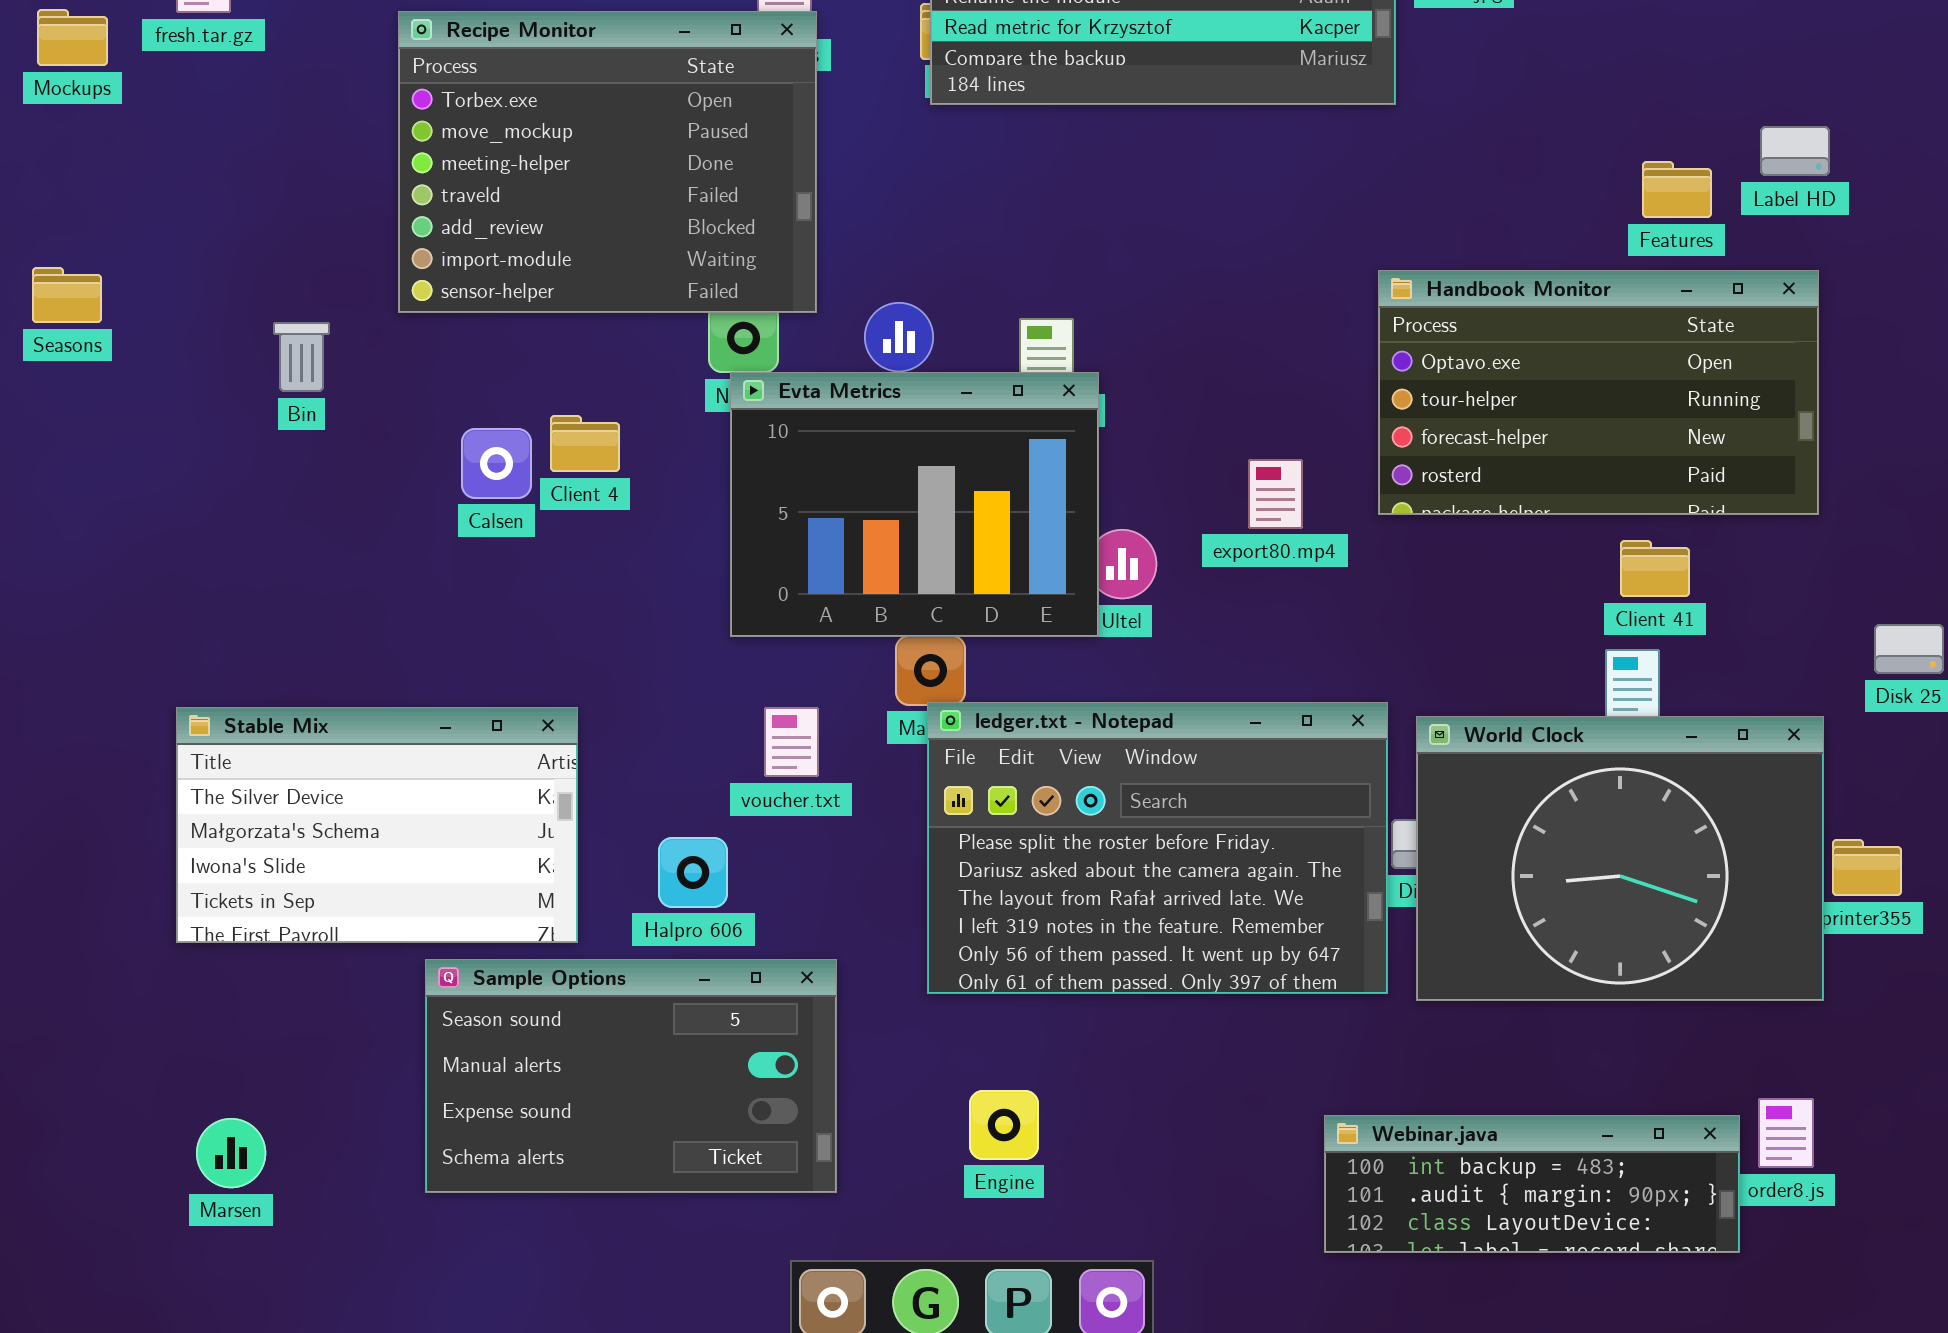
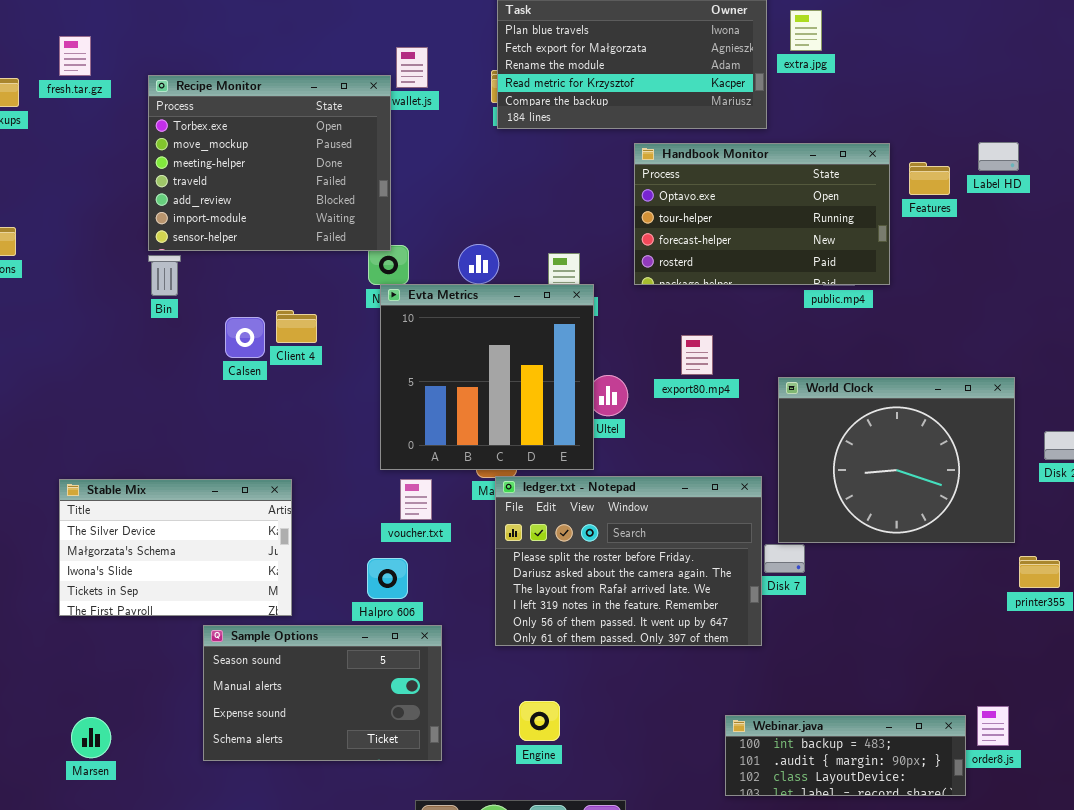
Recipe Monitor: [398,11,817,313] -> [148,75,391,251], moved
Handbook Monitor: [1378,270,1819,515] -> [634,143,890,285], moved
Bin: [273,322,330,392] -> [148,255,181,296], moved
Evta Metrics: [730,372,1099,637] -> [380,284,594,470], resized
World Clock: [1416,716,1824,1001] -> [778,377,1015,543], moved
Halpro 606: [658,837,728,908] -> [367,558,408,599], moved

